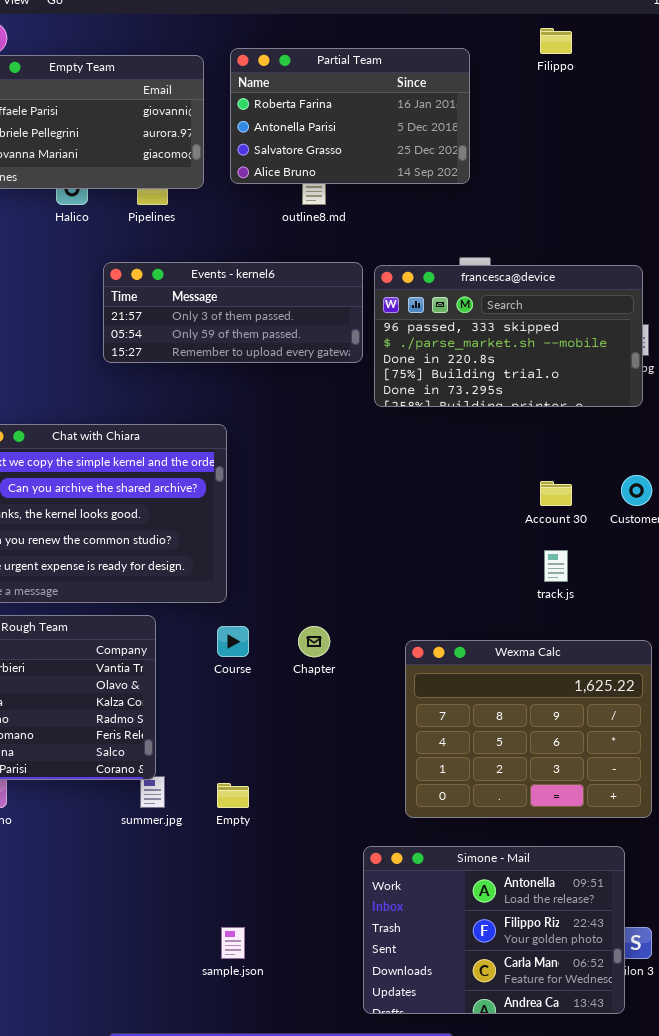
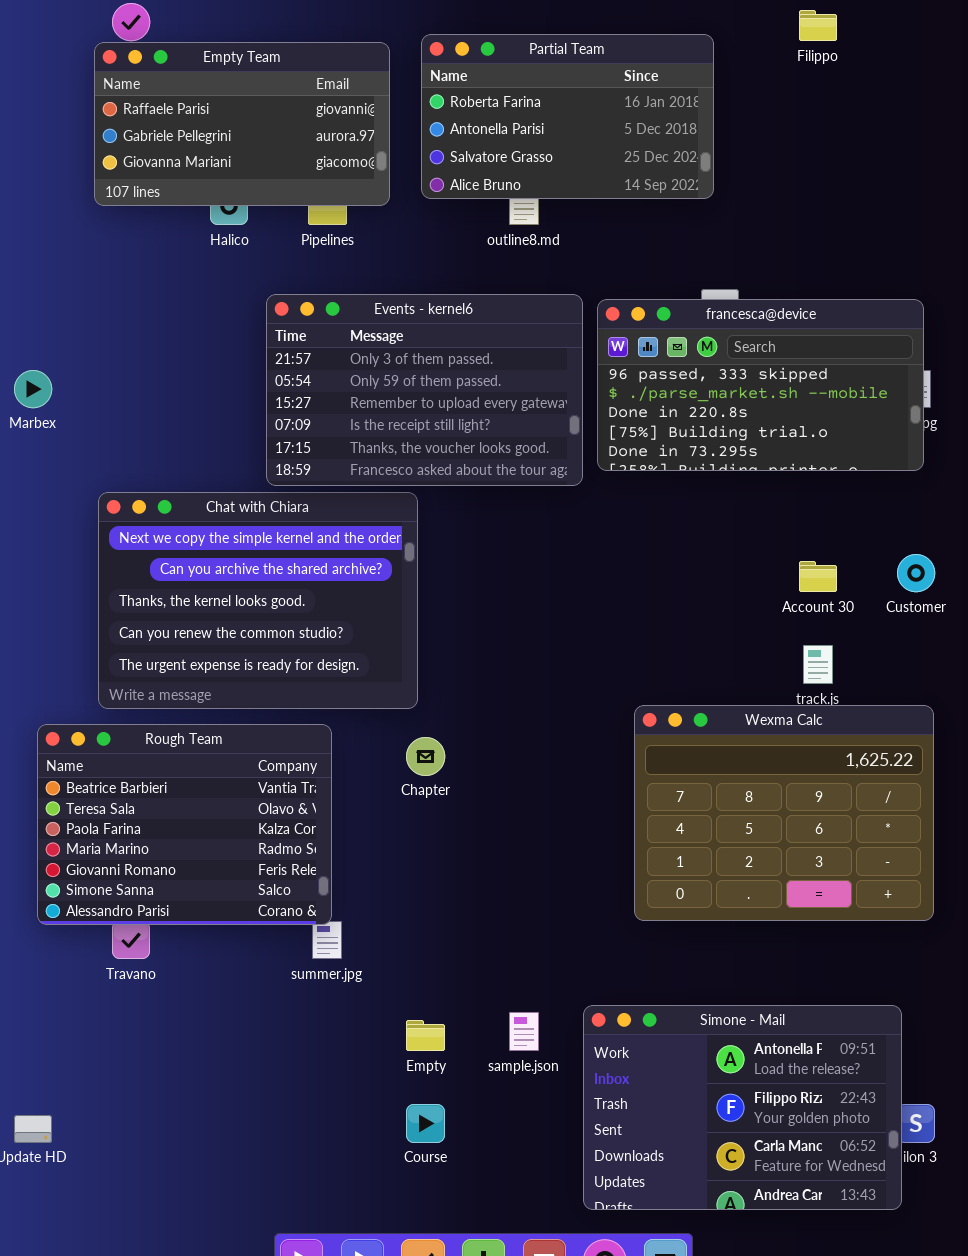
Events - kernel6: [103,262,363,363] -> [266,294,583,486], resized
Course: [217,626,249,657] -> [406,1104,445,1143], moved
Chapter: [298,626,330,657] -> [406,737,445,776], moved
Wexma Calc: [405,640,652,818] -> [634,705,934,921], moved
Empty: [217,783,249,808] -> [406,1020,445,1051], moved
sample.json: [221,927,245,959] -> [509,1012,539,1051], moved

